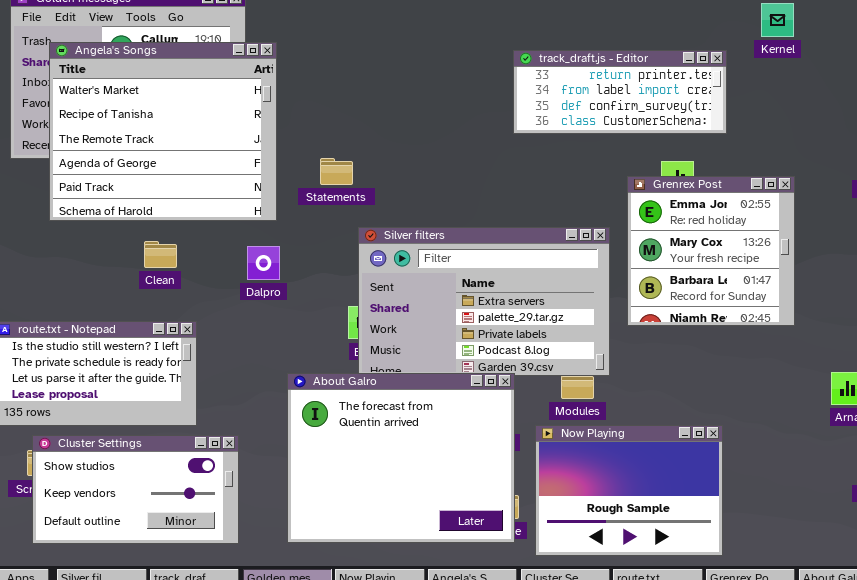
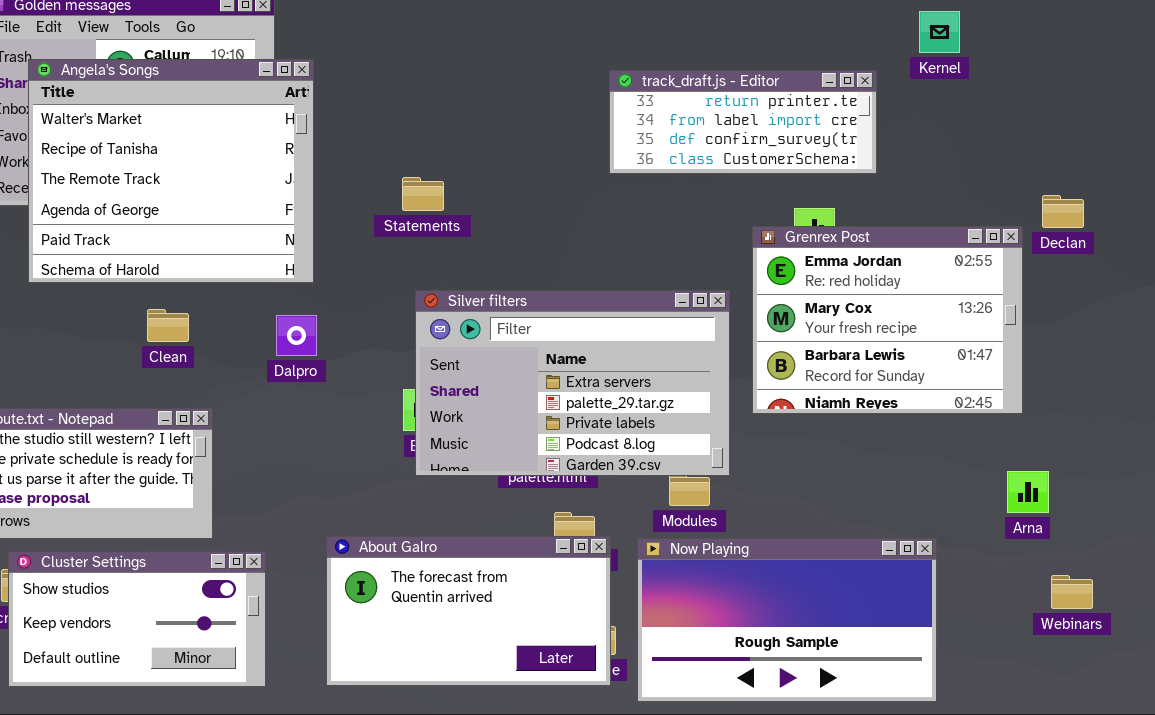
Statements: [320,158,353,185] -> [402,177,444,211], moved
Grenrex Post: [627,176,795,326] -> [752,226,1023,414], resized
About Galro: [287,373,515,543] -> [326,536,611,686], resized
Now Playing: [535,425,723,556] -> [637,538,937,702], resized

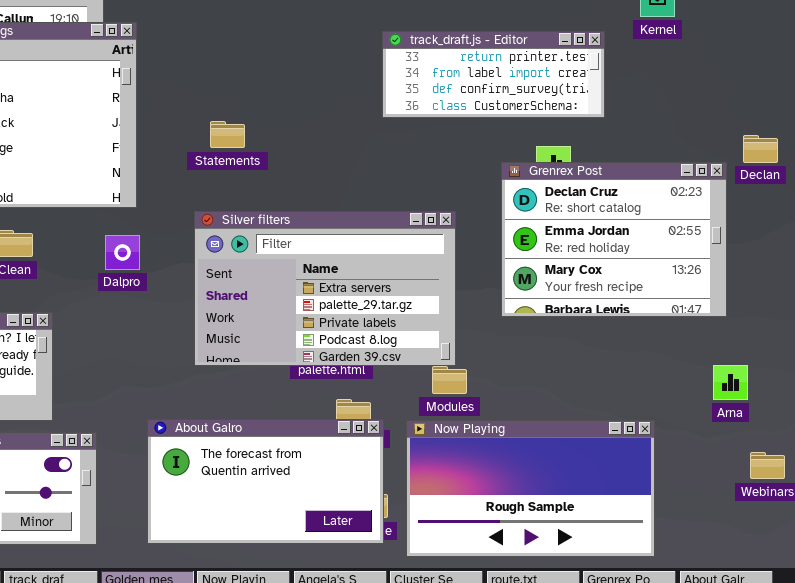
Grenrex Post: [752,226,1023,414] -> [501,162,727,317], scrolled up 1 row
Silver filters: [415,290,730,476] -> [194,211,456,366], moved

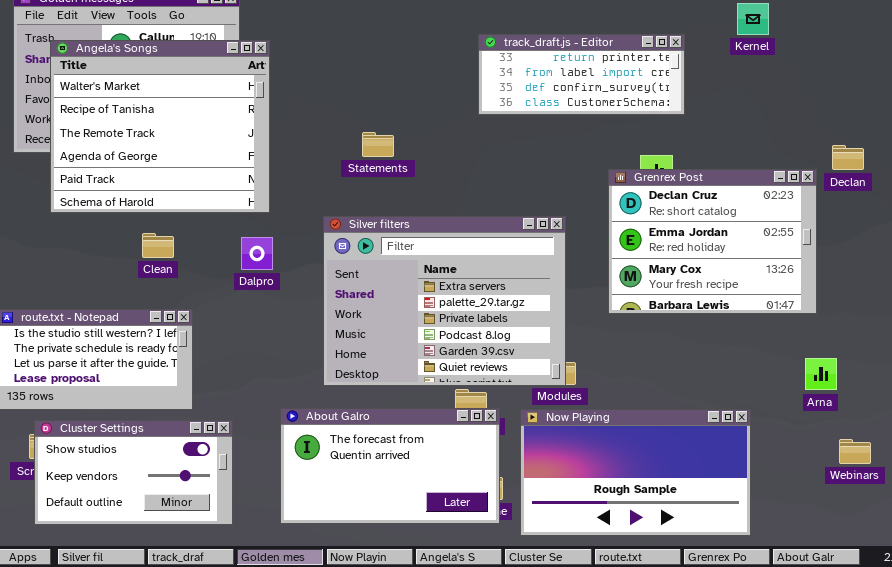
track_draft.js - Editor: [382,31,605,118] -> [478,34,685,115], moved
Statements: [210,121,245,148] -> [362,132,394,157], moved
Silver filters: [194,211,456,366] -> [323,216,566,386], resized

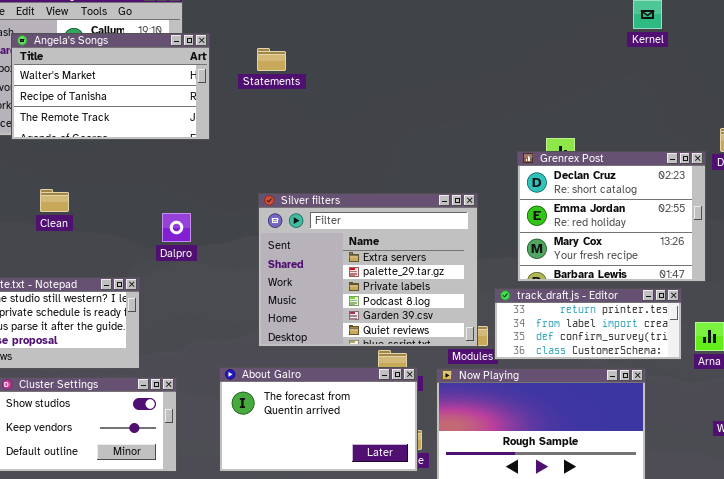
track_draft.js - Editor: [478,34,685,115] -> [494,288,682,360], moved
Angela's Songs: [50,40,270,213] -> [11,33,210,140], resized
Statements: [362,132,394,157] -> [257,48,286,71], moved
Clean: [142,233,174,258] -> [40,189,69,212], moved
Dalpro: [241,237,273,270] -> [162,213,191,242], moved

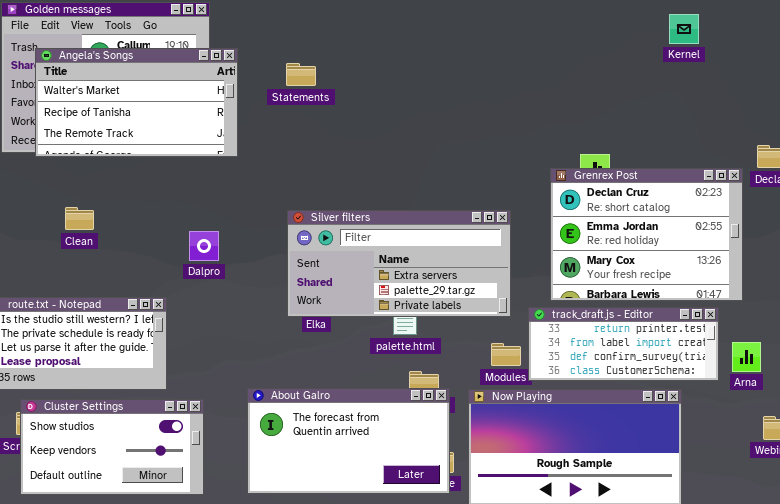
Silver filters: [258,193,478,347] -> [287,210,511,317], resized

